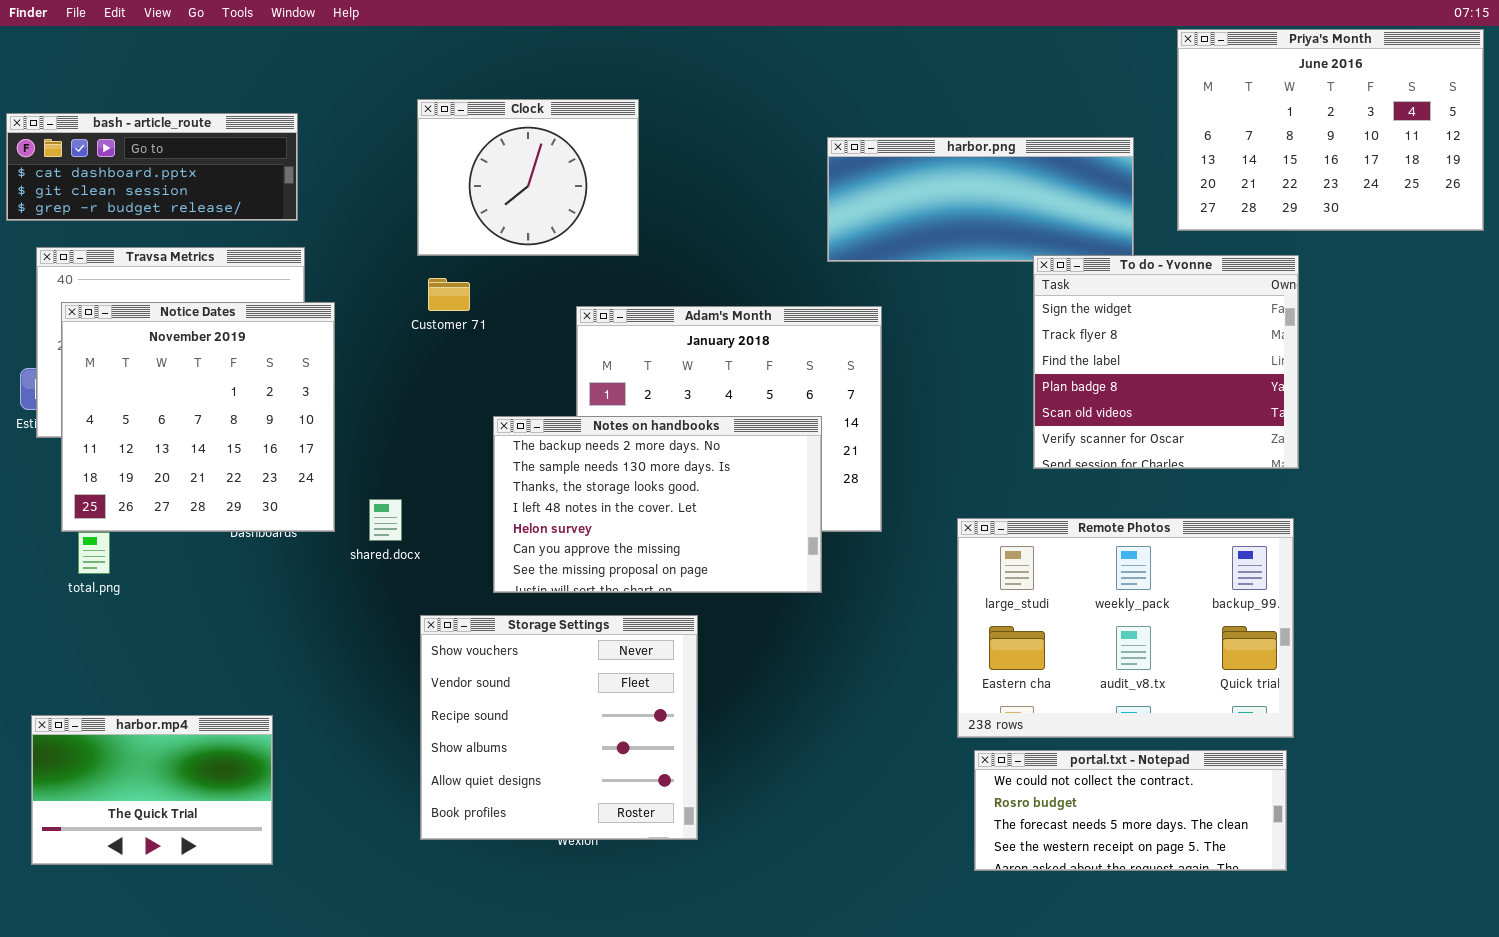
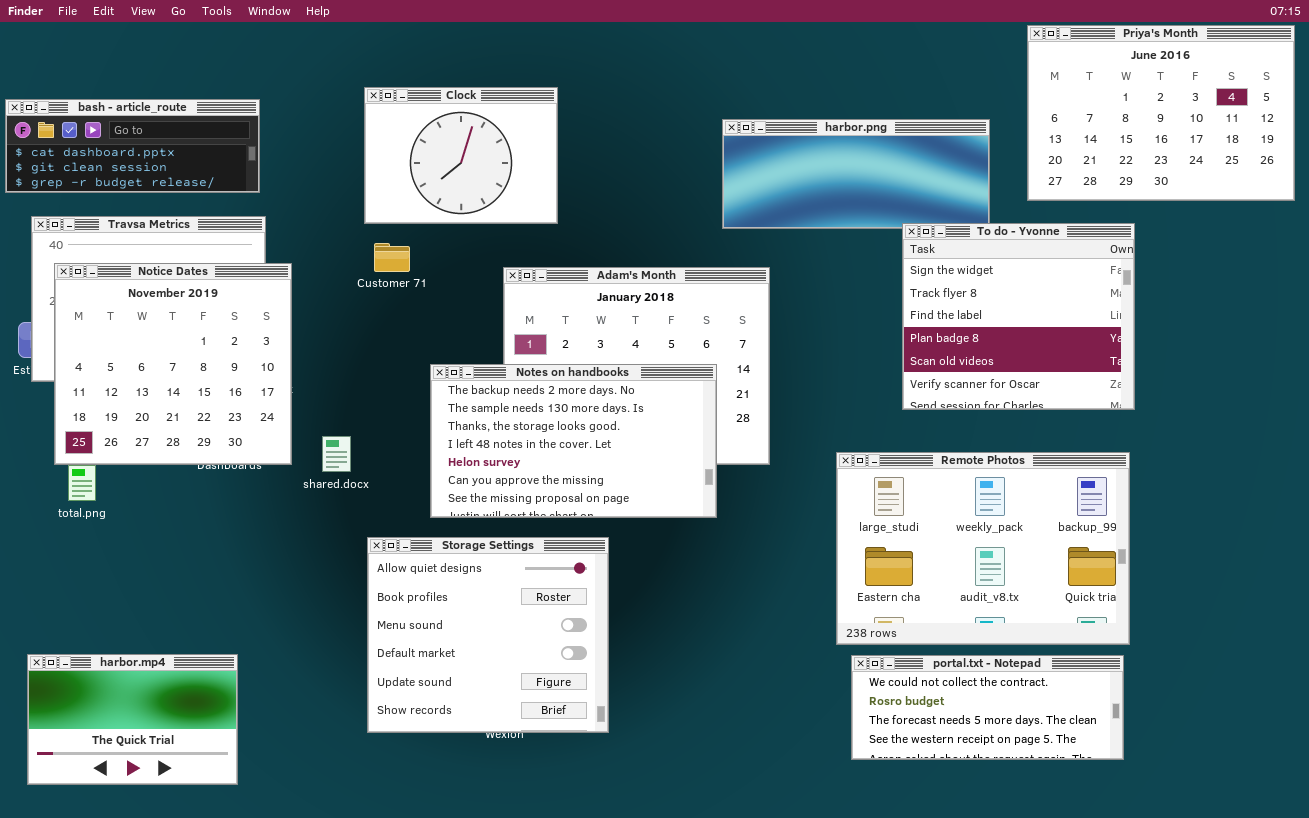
Storage Settings: [420,615,698,840] -> [367,537,609,733], scrolled down 4 rows
harbor.mp4: [31,715,273,865] -> [27,654,238,785], moved

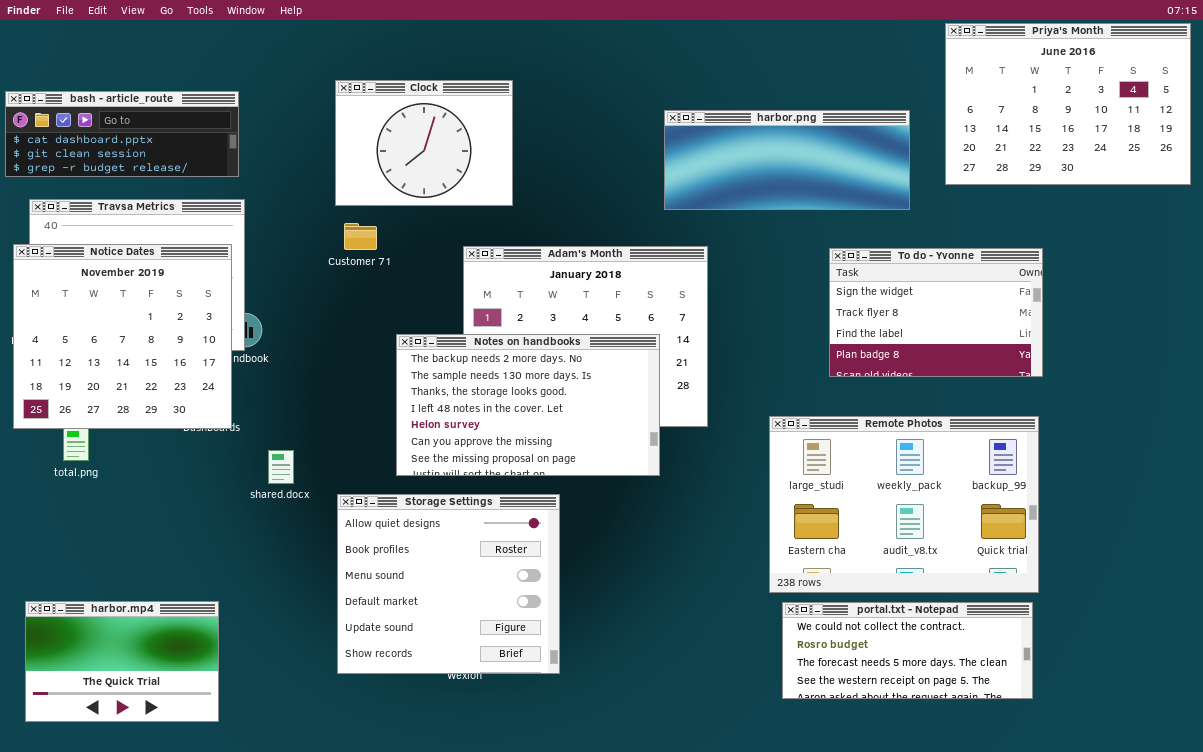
To do - Yvonne: [902,223,1135,410] -> [829,248,1043,377], resized
Notice Dates: [54,263,292,465] -> [13,244,232,429], moved
shared.docx: [322,436,351,472] -> [268,450,294,484], moved

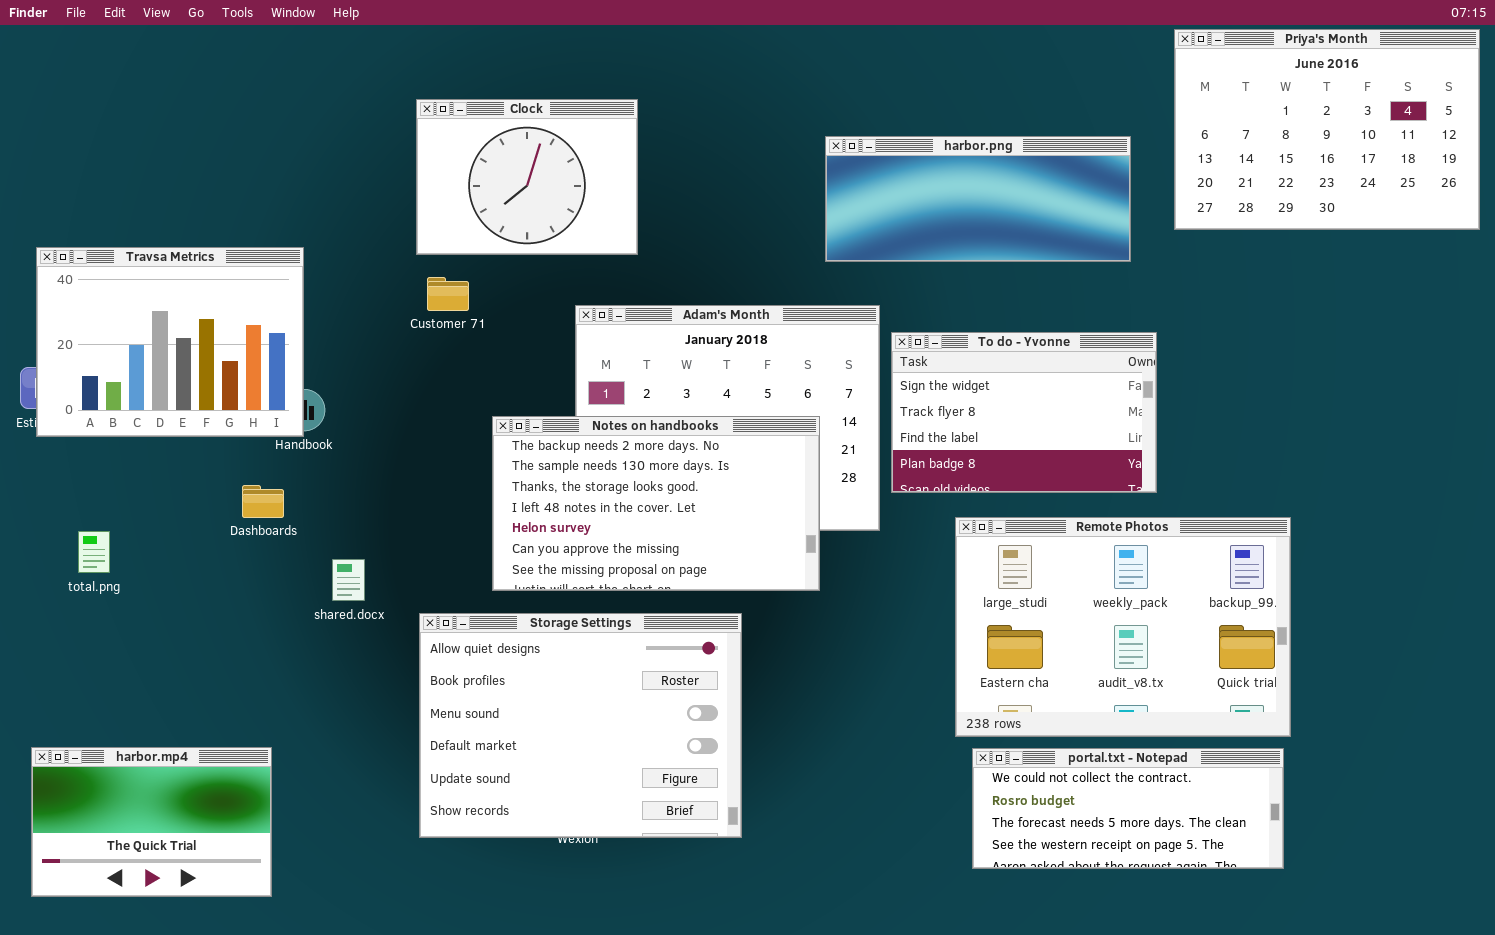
bash - article_route: [5,91,239,177] -> none, closed
Notice Dates: [13,244,232,429] -> none, closed
To do - Yvonne: [829,248,1043,377] -> [891,332,1157,493], moved
Storage Settings: [337,494,560,674] -> [419,613,742,838], resized

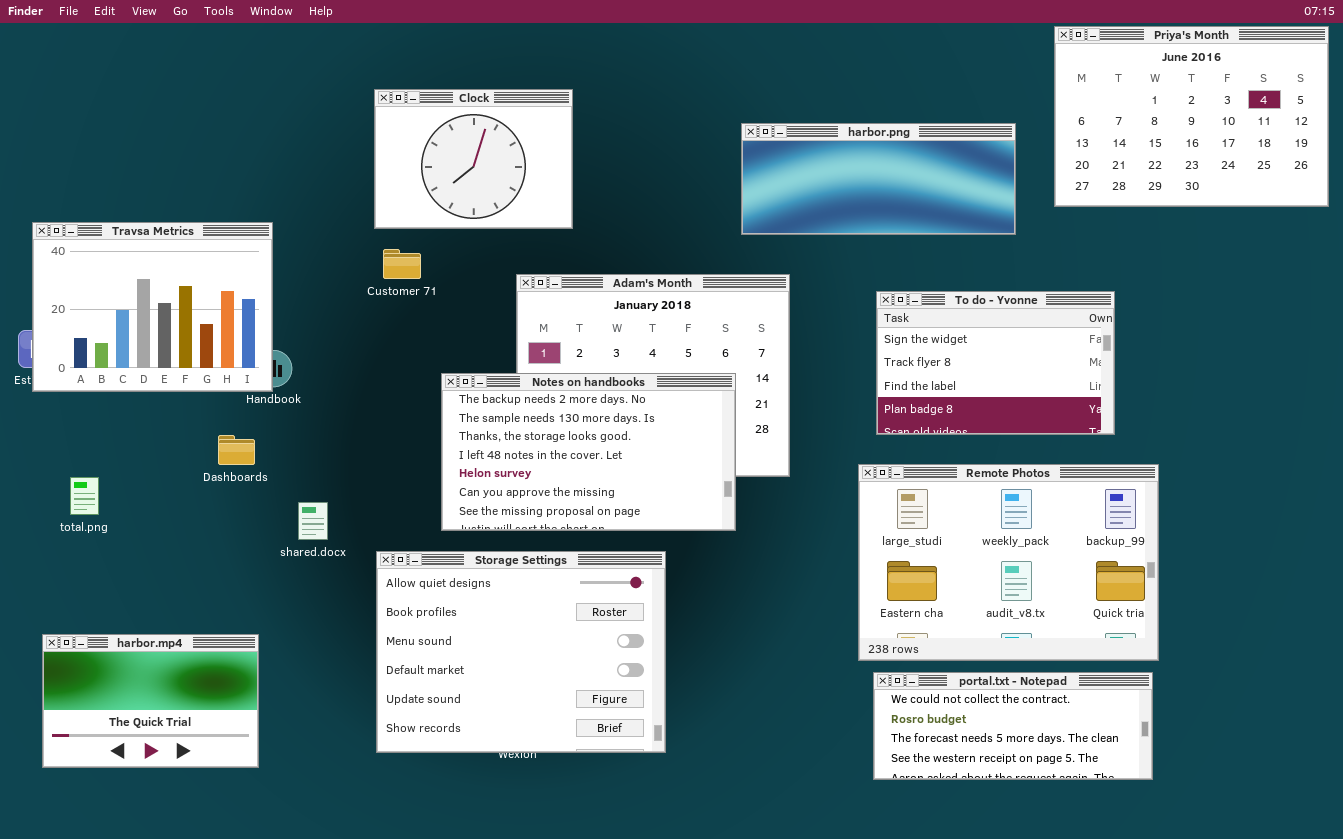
To do - Yvonne: [891,332,1157,493] -> [876,291,1115,435], moved
harbor.mp4: [31,747,272,897] -> [42,634,259,768], moved

